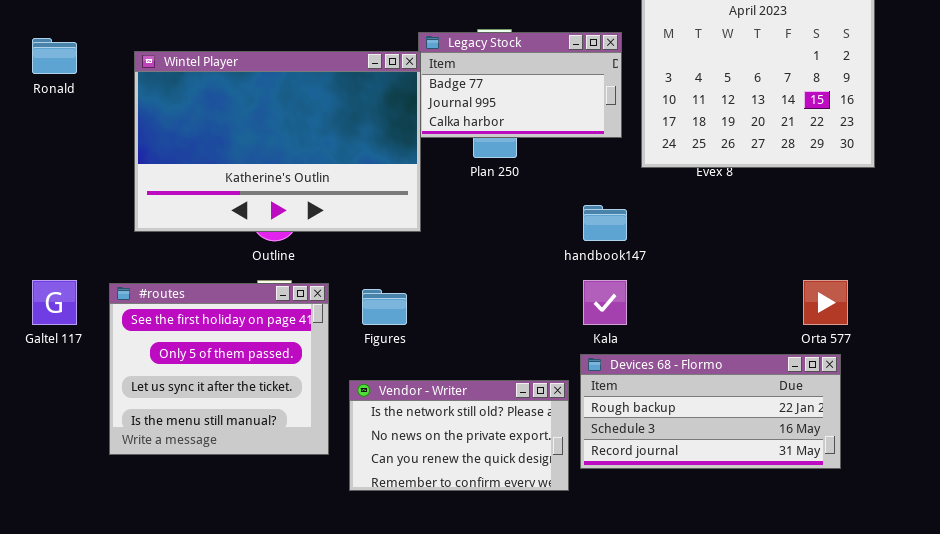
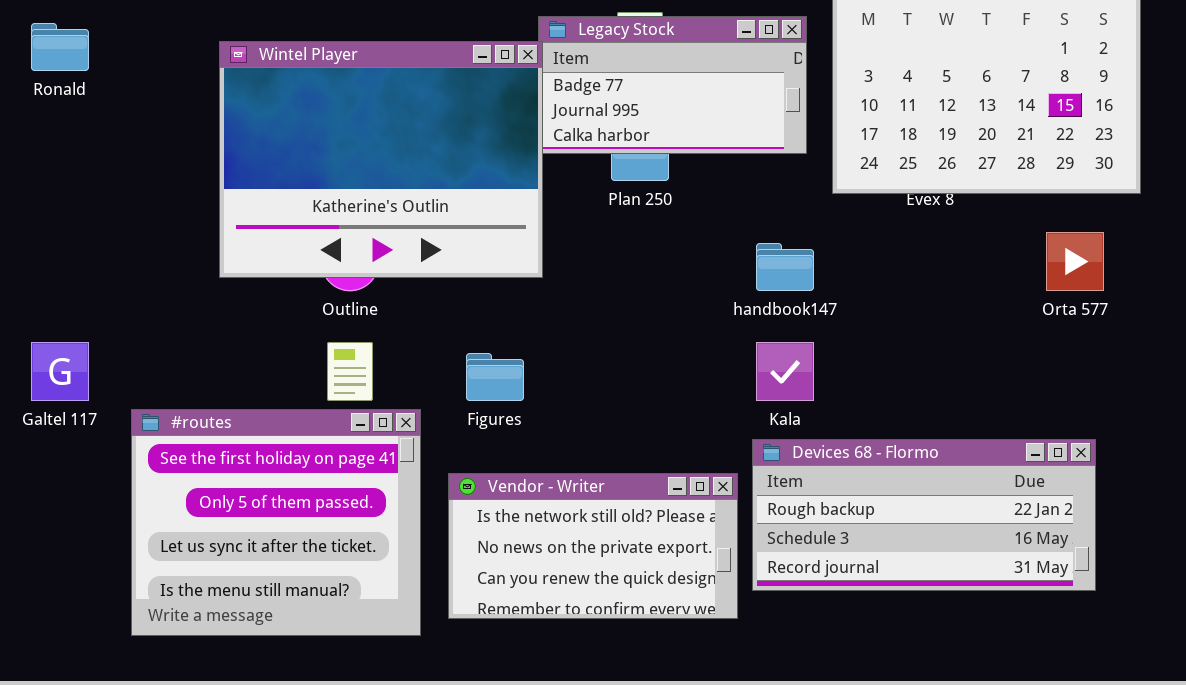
Wintel Player: [134,51,421,232] -> [219,41,543,278], resized
Orta 577: [803,280,848,325] -> [1046,232,1104,291], moved
#routes: [109,283,329,455] -> [131,409,421,636], moved

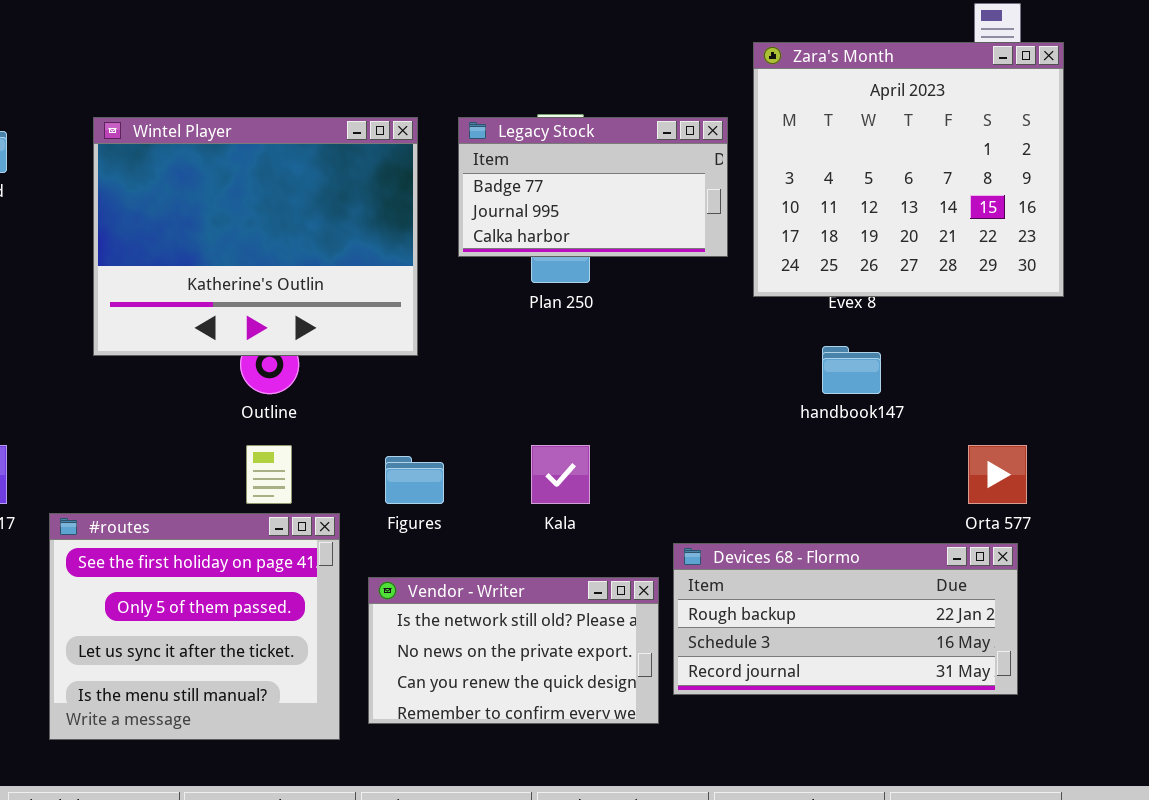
Wintel Player: [219,41,543,278] -> [93,117,418,356], moved
Orta 577: [1046,232,1104,291] -> [968,445,1027,504], moved
handbook147: [756,243,814,291] -> [822,346,881,394], moved
Kala: [756,342,814,401] -> [531,445,590,504], moved

